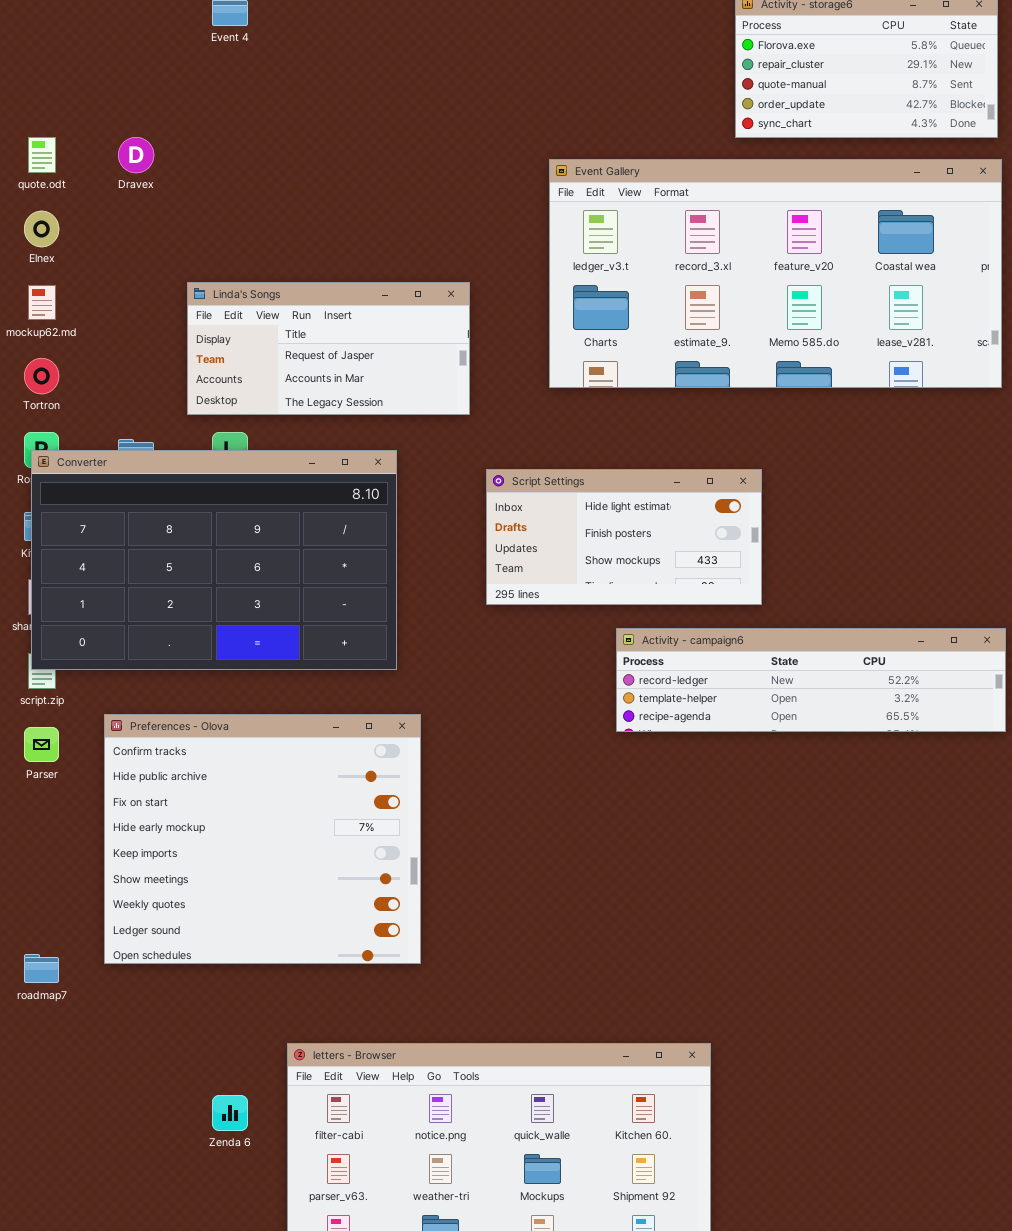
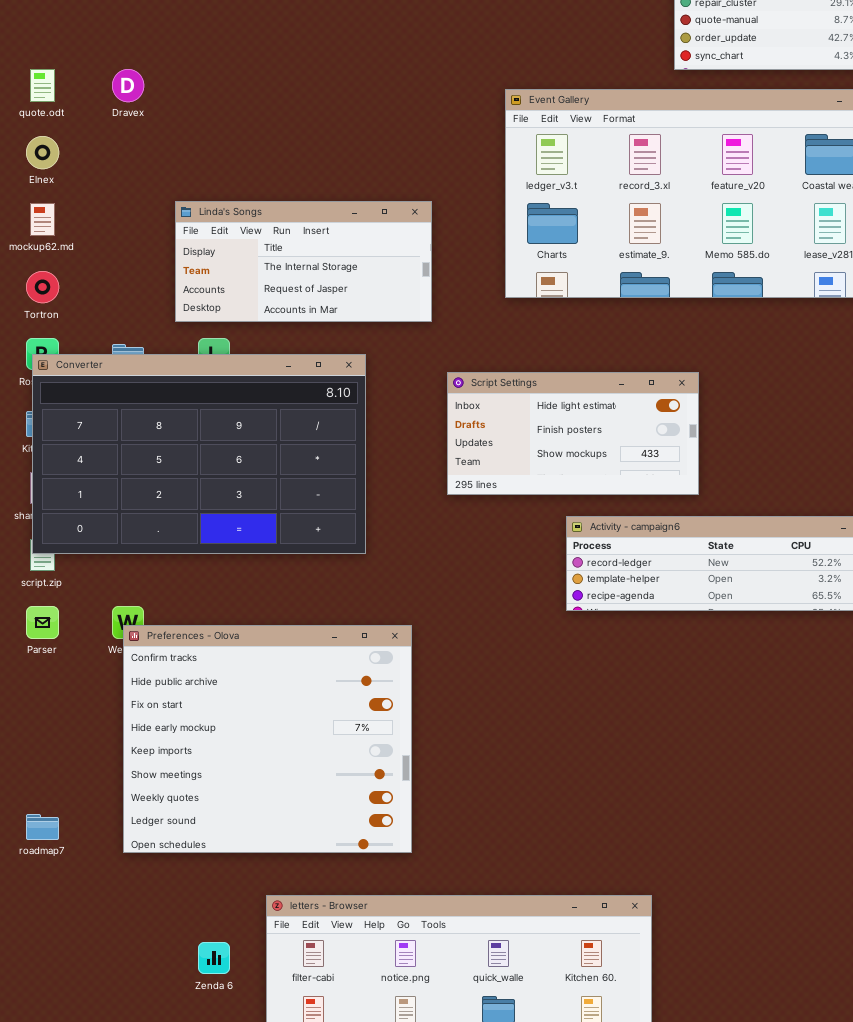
Linda's Songs: [187,282,470,415] -> [175,201,432,322], scrolled up 1 row
Preferences - Olova: [104,714,421,964] -> [123,625,412,853], moved

